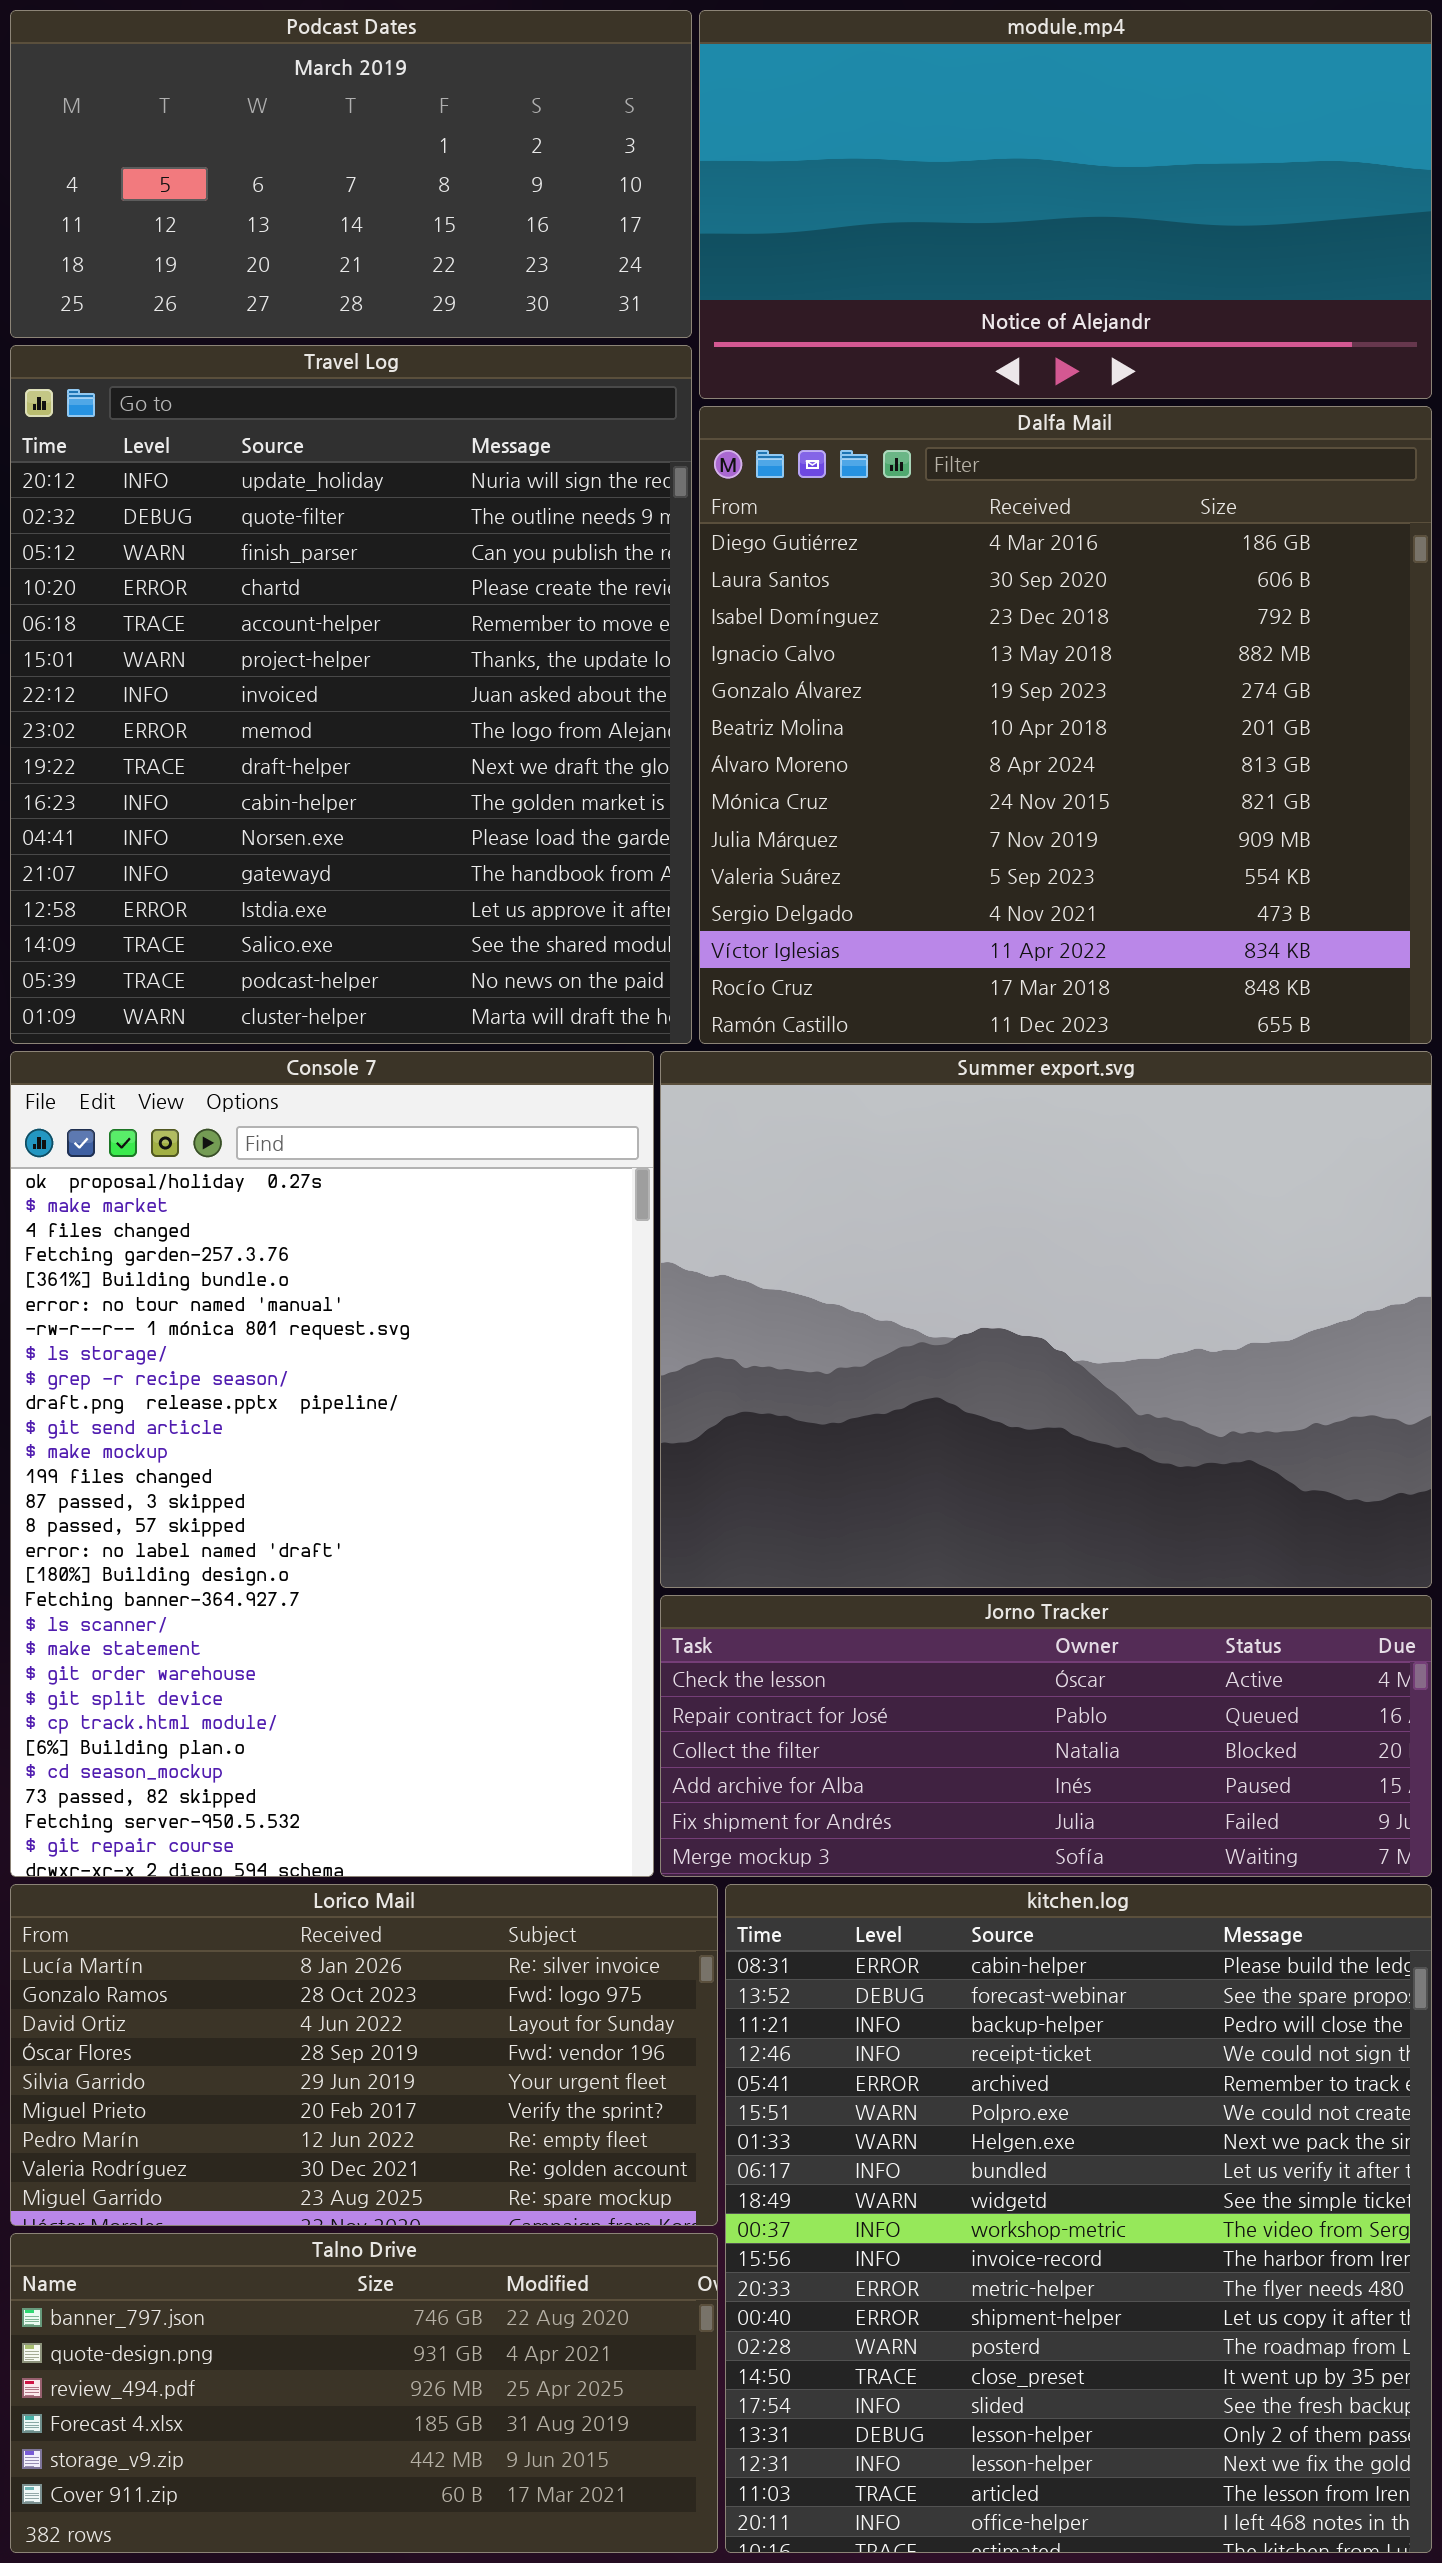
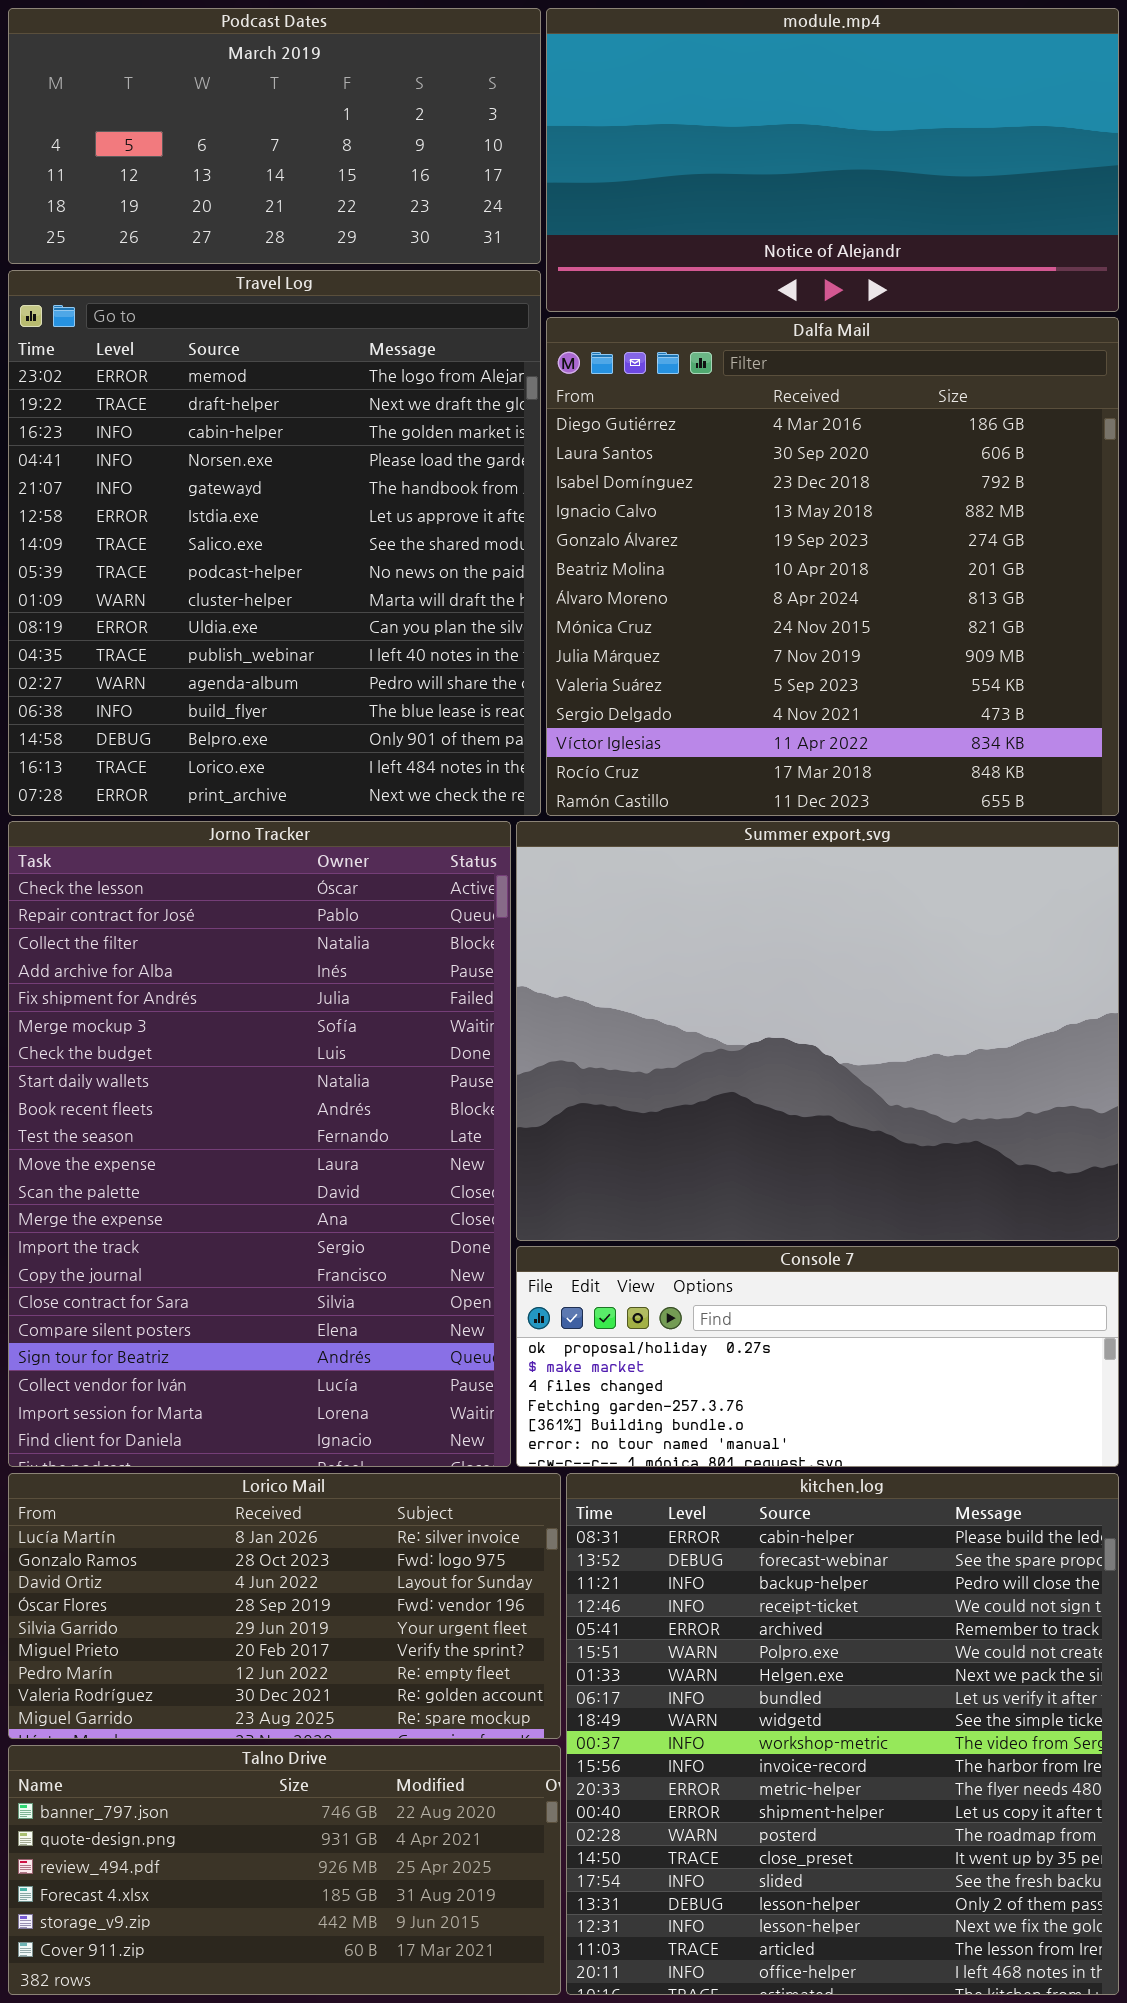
Travel Log: [10,345,692,1044] -> [8,270,541,816], scrolled down 7 rows
Console 7: [10,1051,654,1877] -> [516,1246,1119,1467], moved, resized
Jorno Tracker: [660,1595,1432,1877] -> [8,821,511,1467], moved, resized

